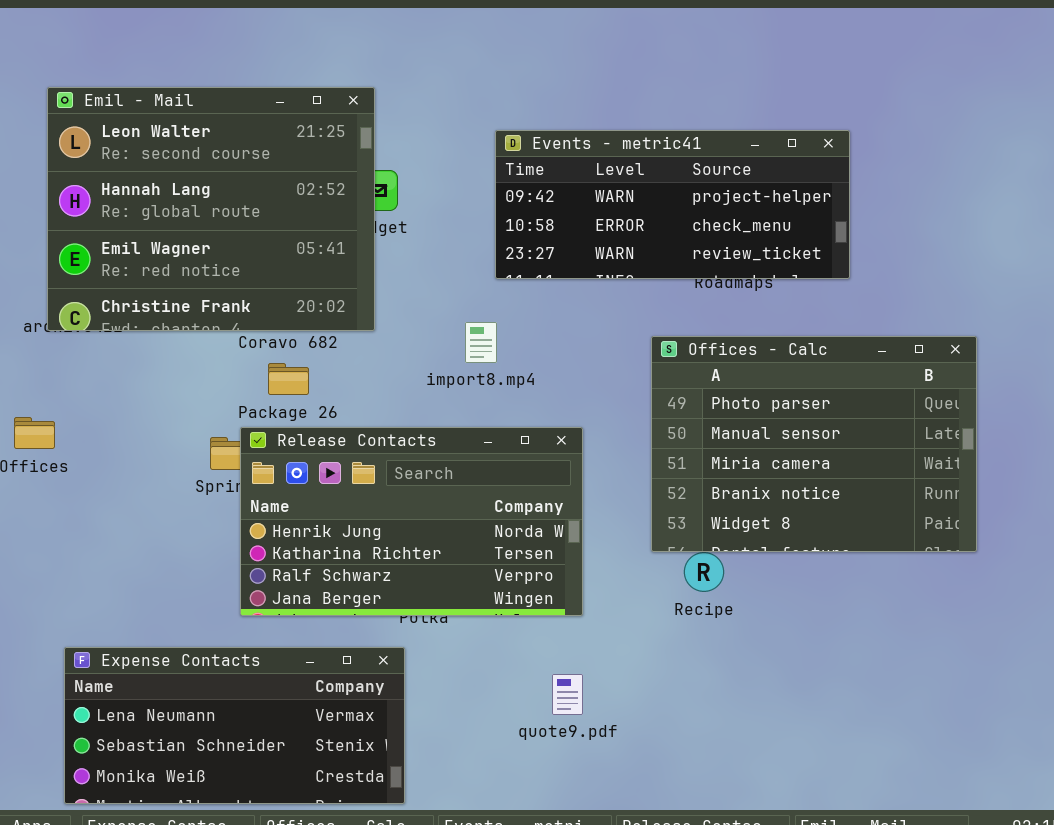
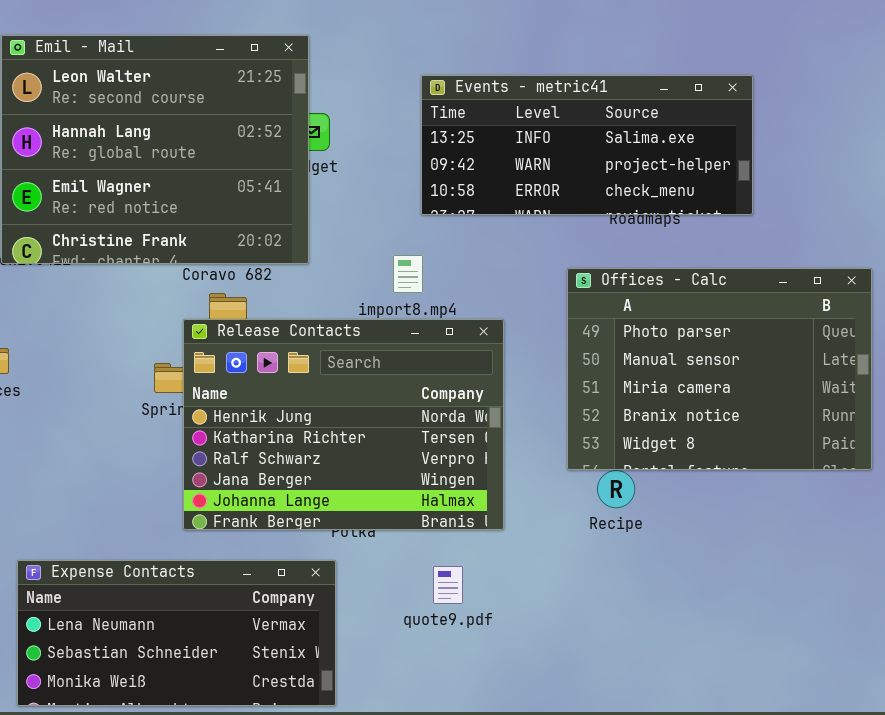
Events - metric41: [495,130,850,279] -> [421,75,753,215], scrolled up 1 row
Release Contacts: [240,427,583,616] -> [183,319,504,530], resized
quote9.pdf: [552,674,583,715] -> [433,566,463,604], moved

